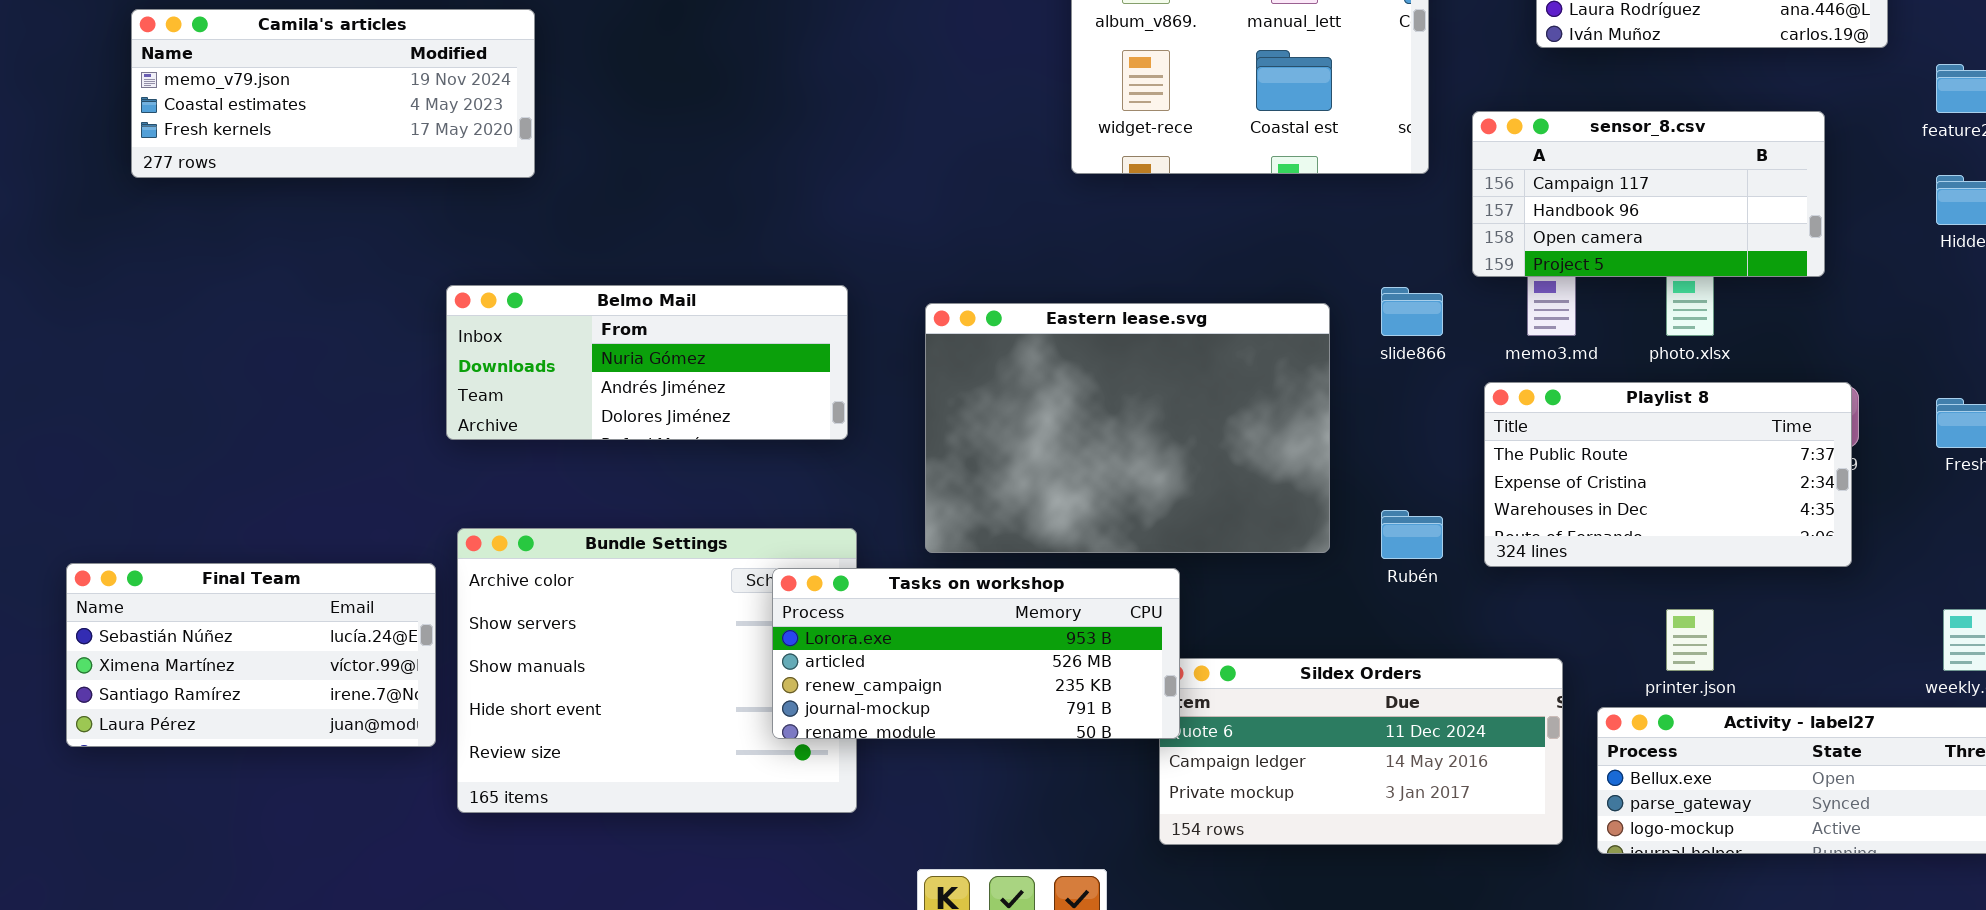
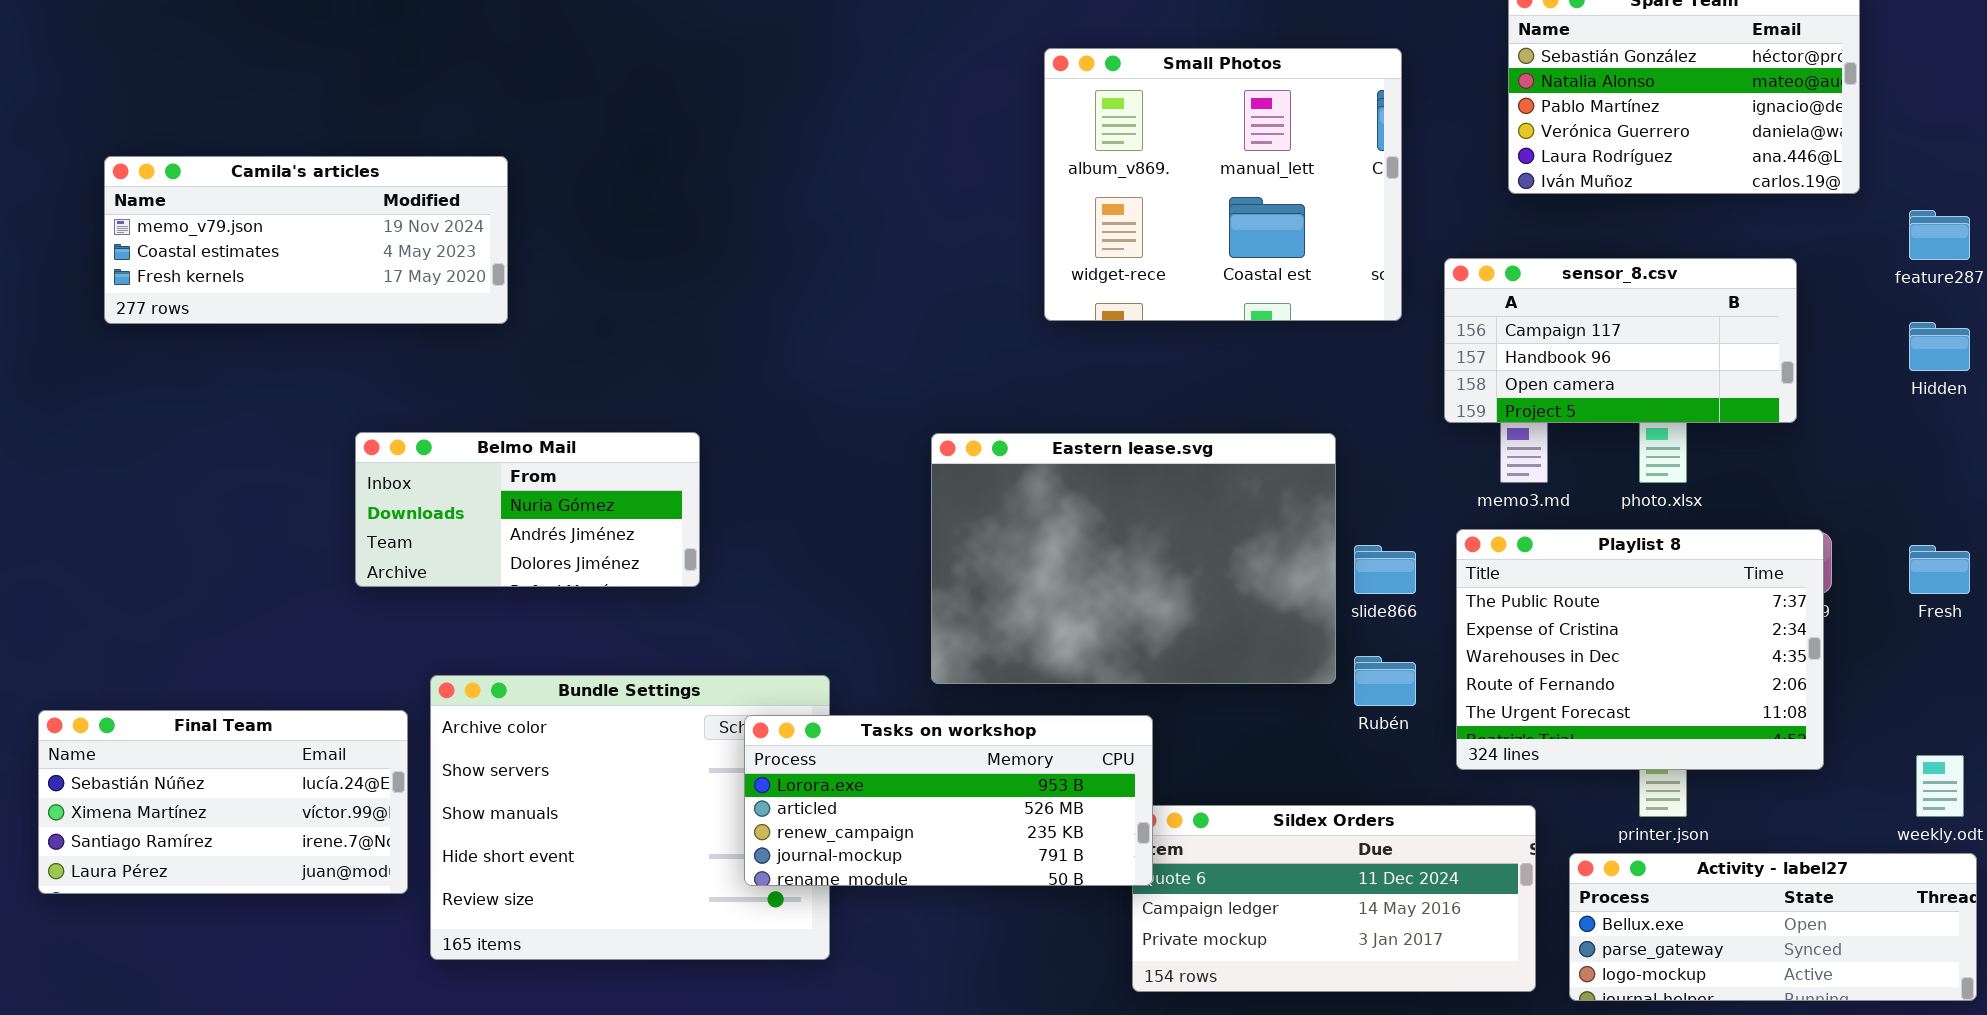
Belmo Mail: [446,285,848,440] -> [355,432,700,587], moved, resized
slide866: [1381,287,1443,336] -> [1354,545,1416,594], moved
Eastern lease.svg: [925,303,1330,553] -> [931,433,1336,684], moved
Playlist 8: [1484,382,1852,567] -> [1456,529,1824,770], resized

